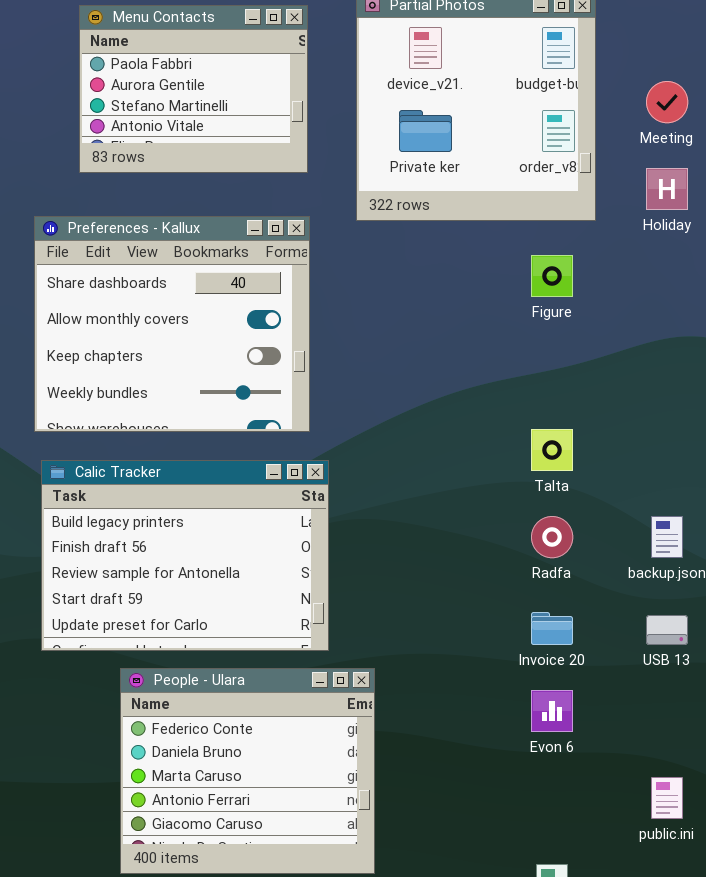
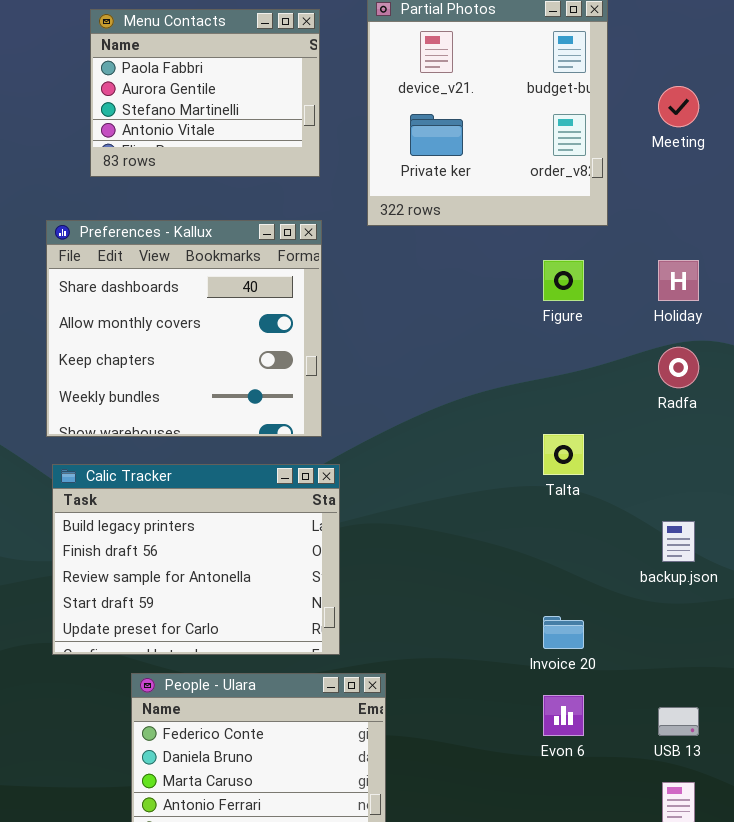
Holiday: [646,168,688,210] -> [658,260,699,301], moved
Radfa: [531,516,573,558] -> [658,347,699,388], moved
USB 13: [646,615,688,645] -> [658,707,699,736], moved

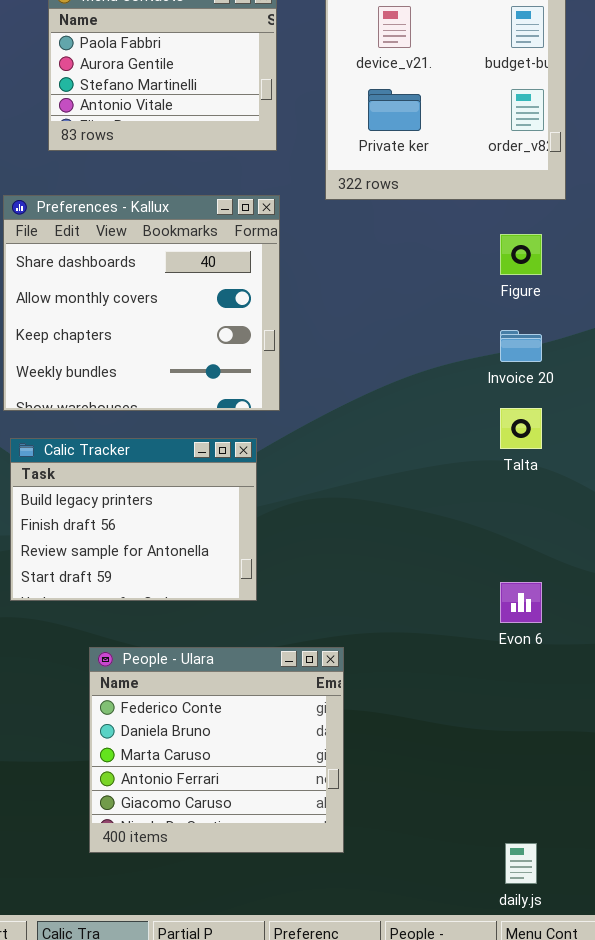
Calic Tracker: [52,464,340,655] -> [10,438,257,601], resized
Invoice 20: [543,616,584,649] -> [500,330,542,362], moved
Evon 6: [543,695,584,736] -> [500,582,542,623], moved

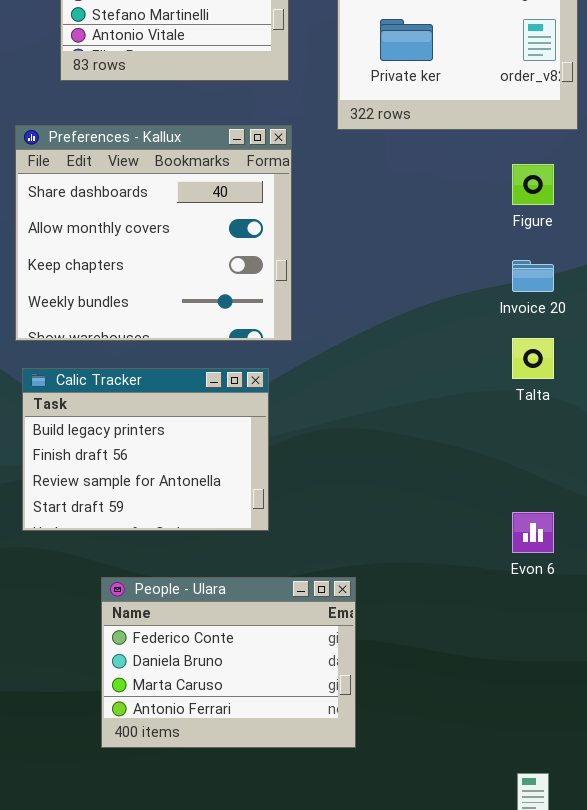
People - Ulara: [89,647,344,853] -> [101,577,356,748], resized

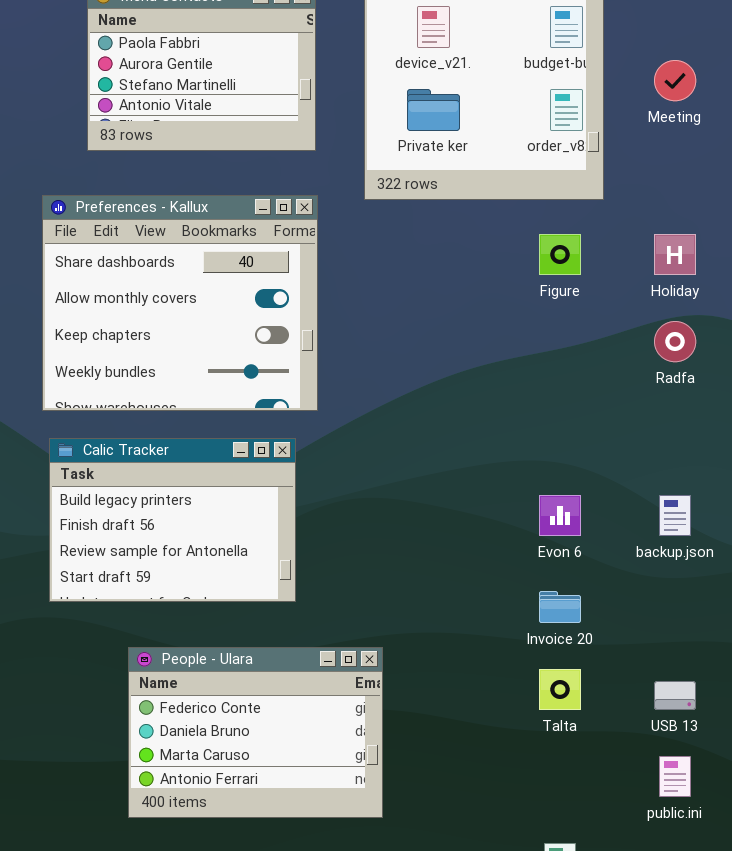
Invoice 20: [512,260,554,292] -> [539,591,581,623], moved
Talta: [512,338,554,379] -> [539,669,581,710], moved
Evon 6: [512,512,554,553] -> [539,495,581,536], moved

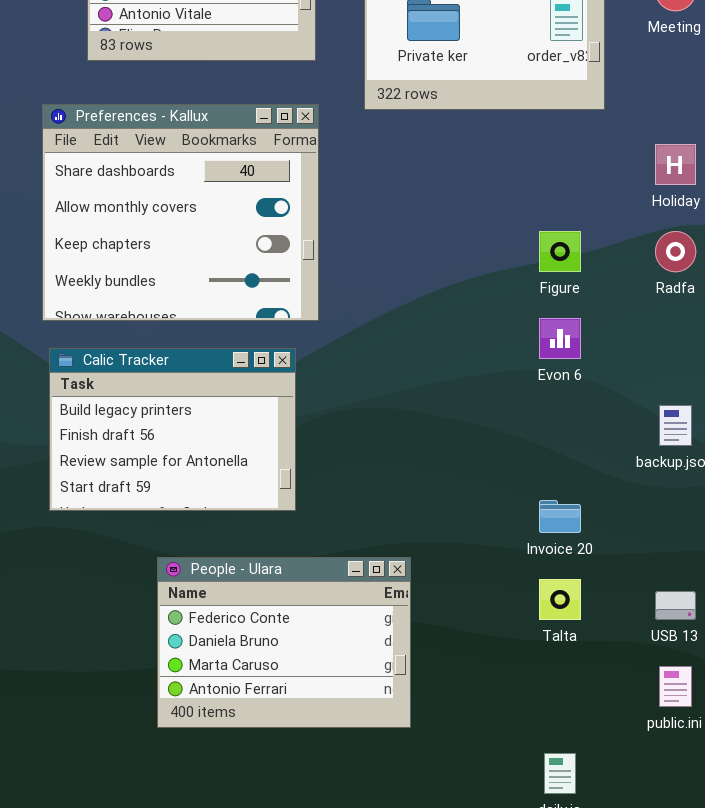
Figure: [539,234,581,275] -> [539,231,581,272], moved
Evon 6: [539,495,581,536] -> [539,318,581,359], moved
People - Ulara: [128,647,383,818] -> [157,557,411,728], moved

